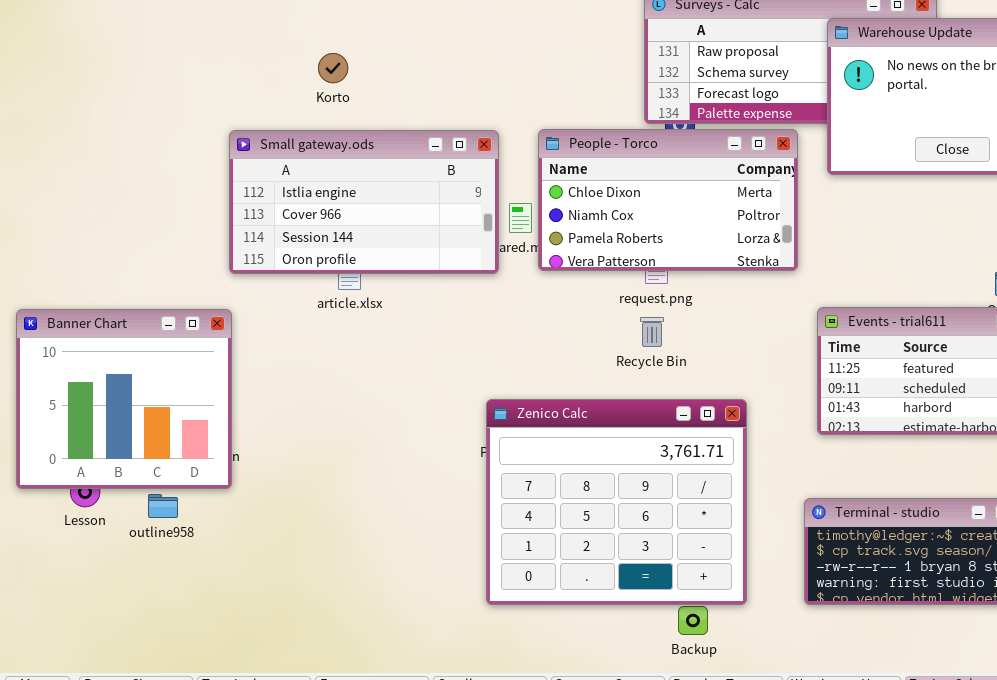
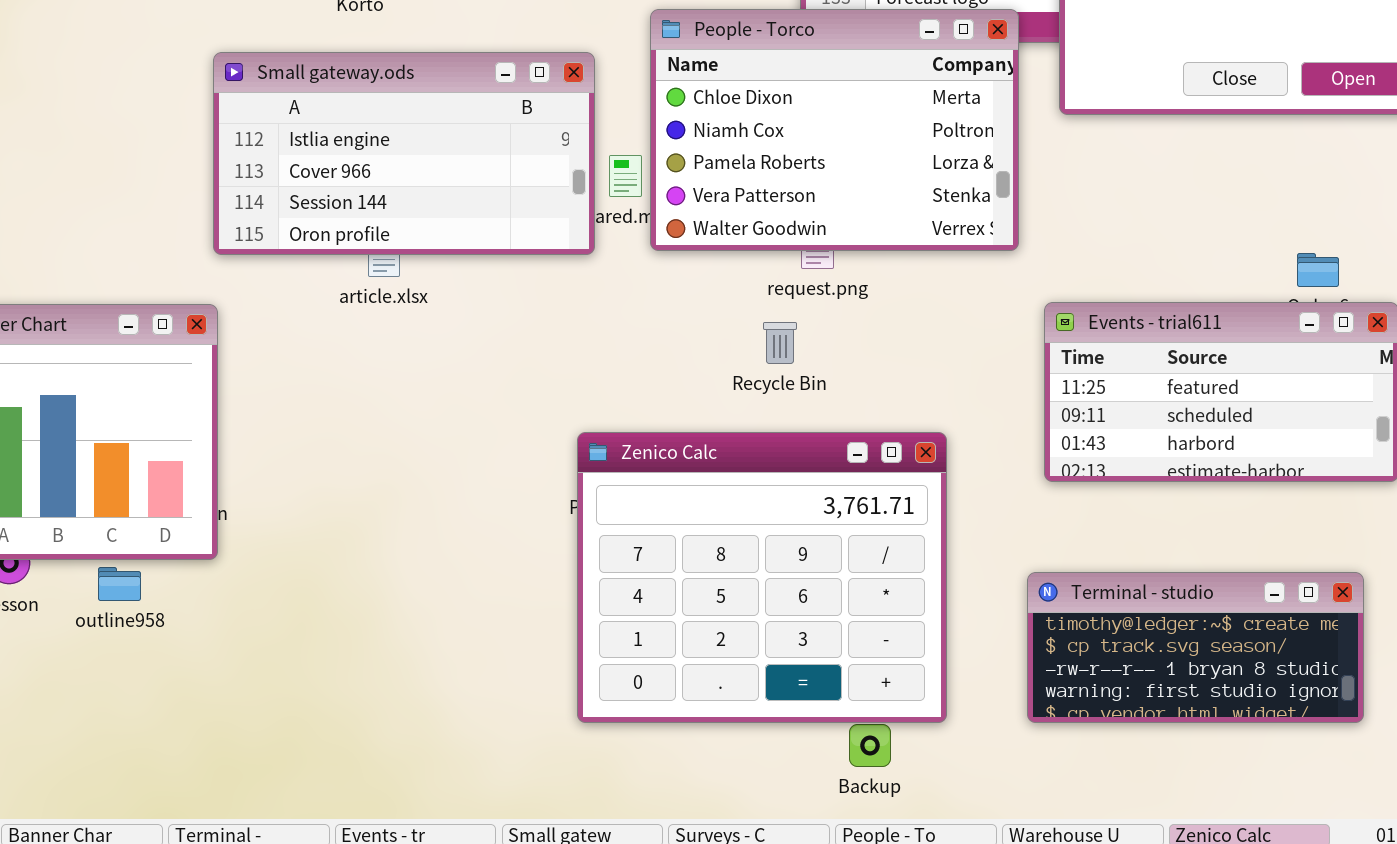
People - Torco: [538,129,798,271] -> [650,9,1019,251], resized
Recycle Bin: [640,317,664,347] -> [763,322,797,364], moved

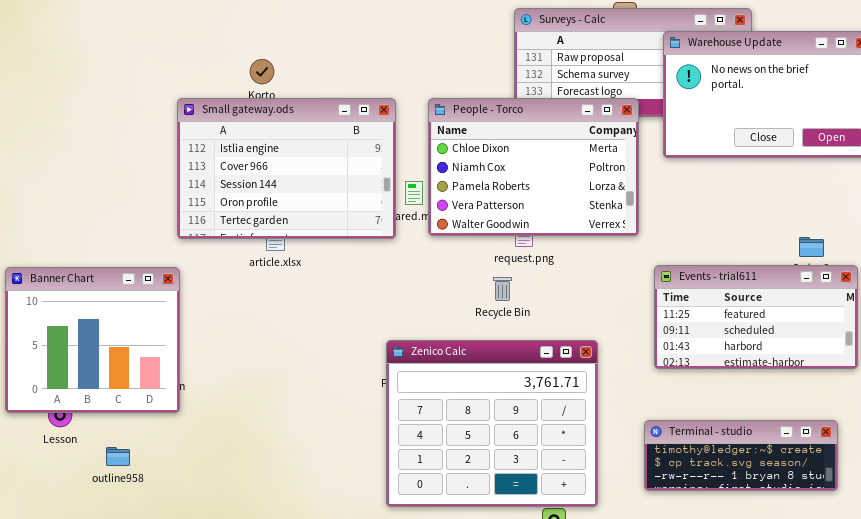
Small gateway.ods: [213,52,595,255] -> [177,98,396,239], resized
outline958: [98,567,141,601] -> [106,447,130,466], moved
Terminal - studio: [1027,572,1364,723] -> [644,420,838,491], resized

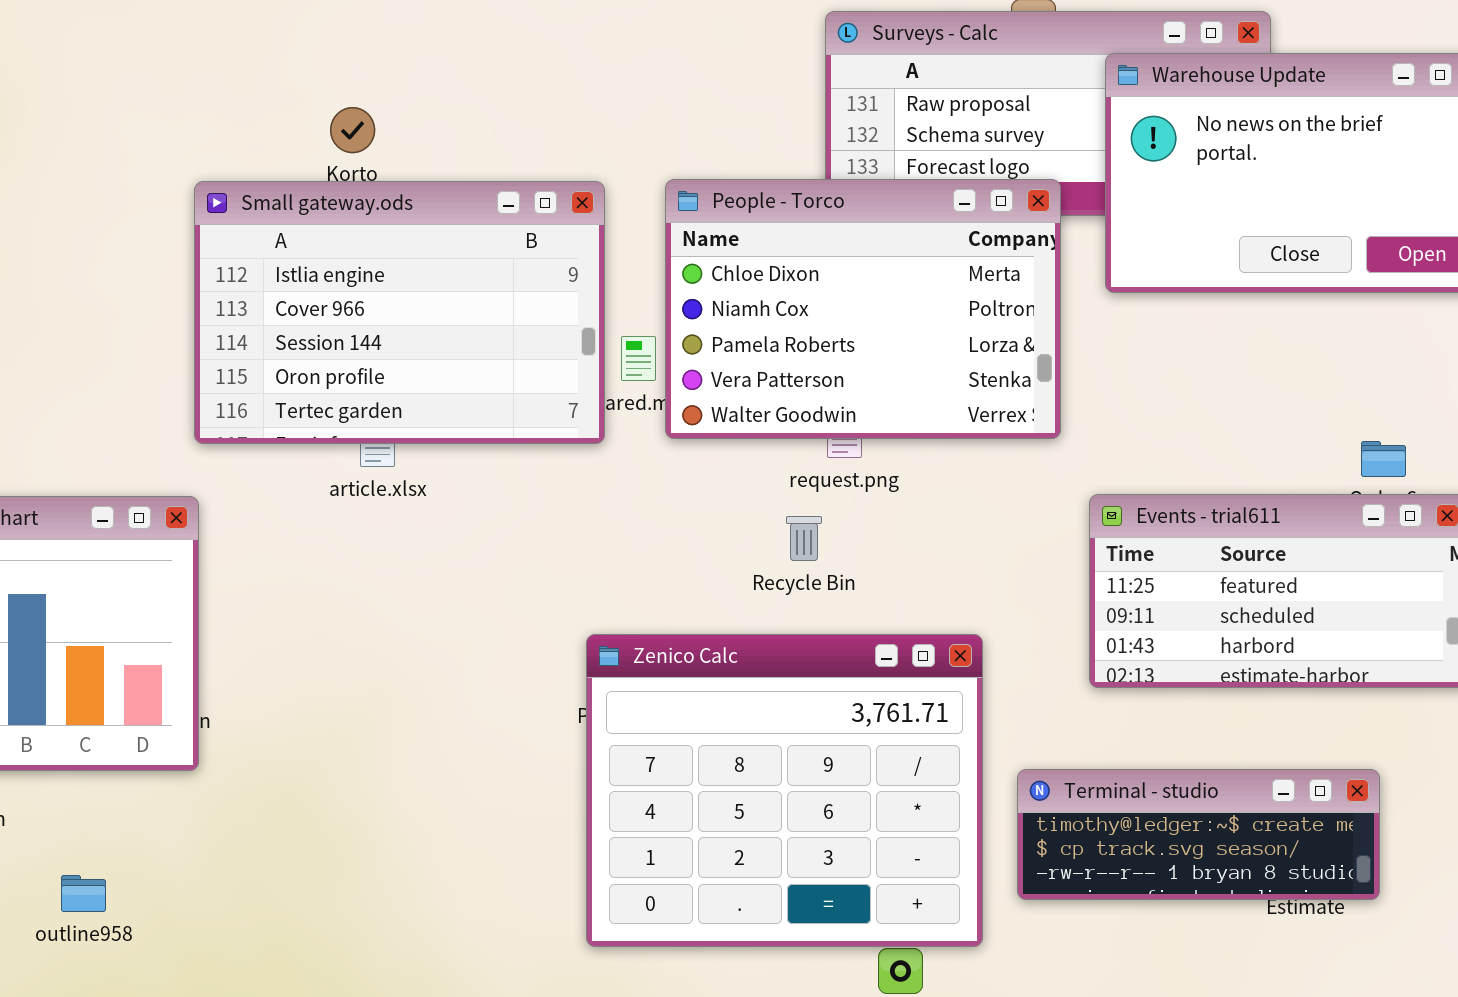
Terminal - studio: [644,420,838,491] -> [1017,769,1380,900], moved
outline958: [106,447,130,466] -> [61,875,106,912], moved

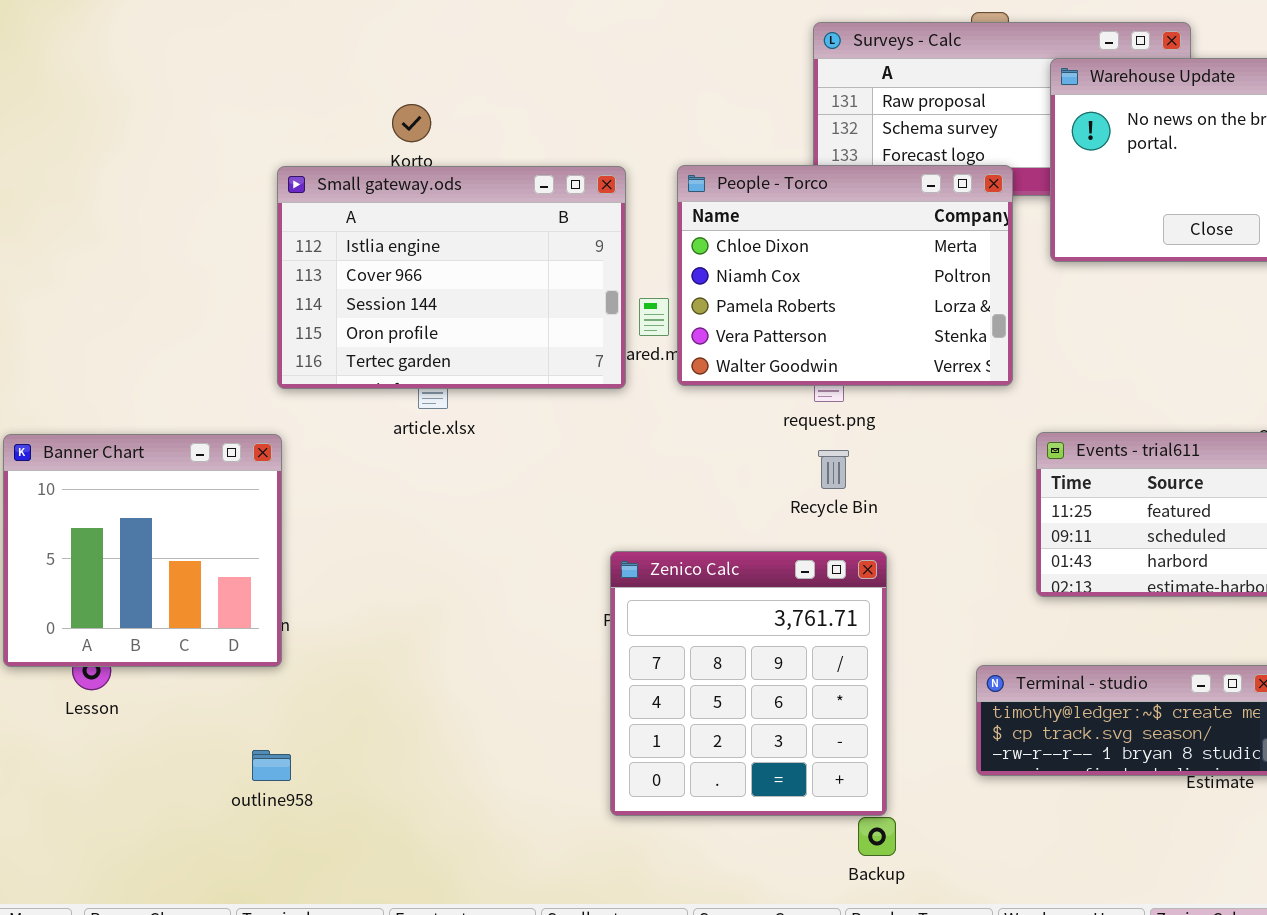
Recycle Bin: [786,516,822,561] -> [818,450,849,489], moved
Zenico Calc: [586,634,983,947] -> [610,551,887,816], resized
outline958: [61,875,106,912] -> [252,750,291,781], moved

